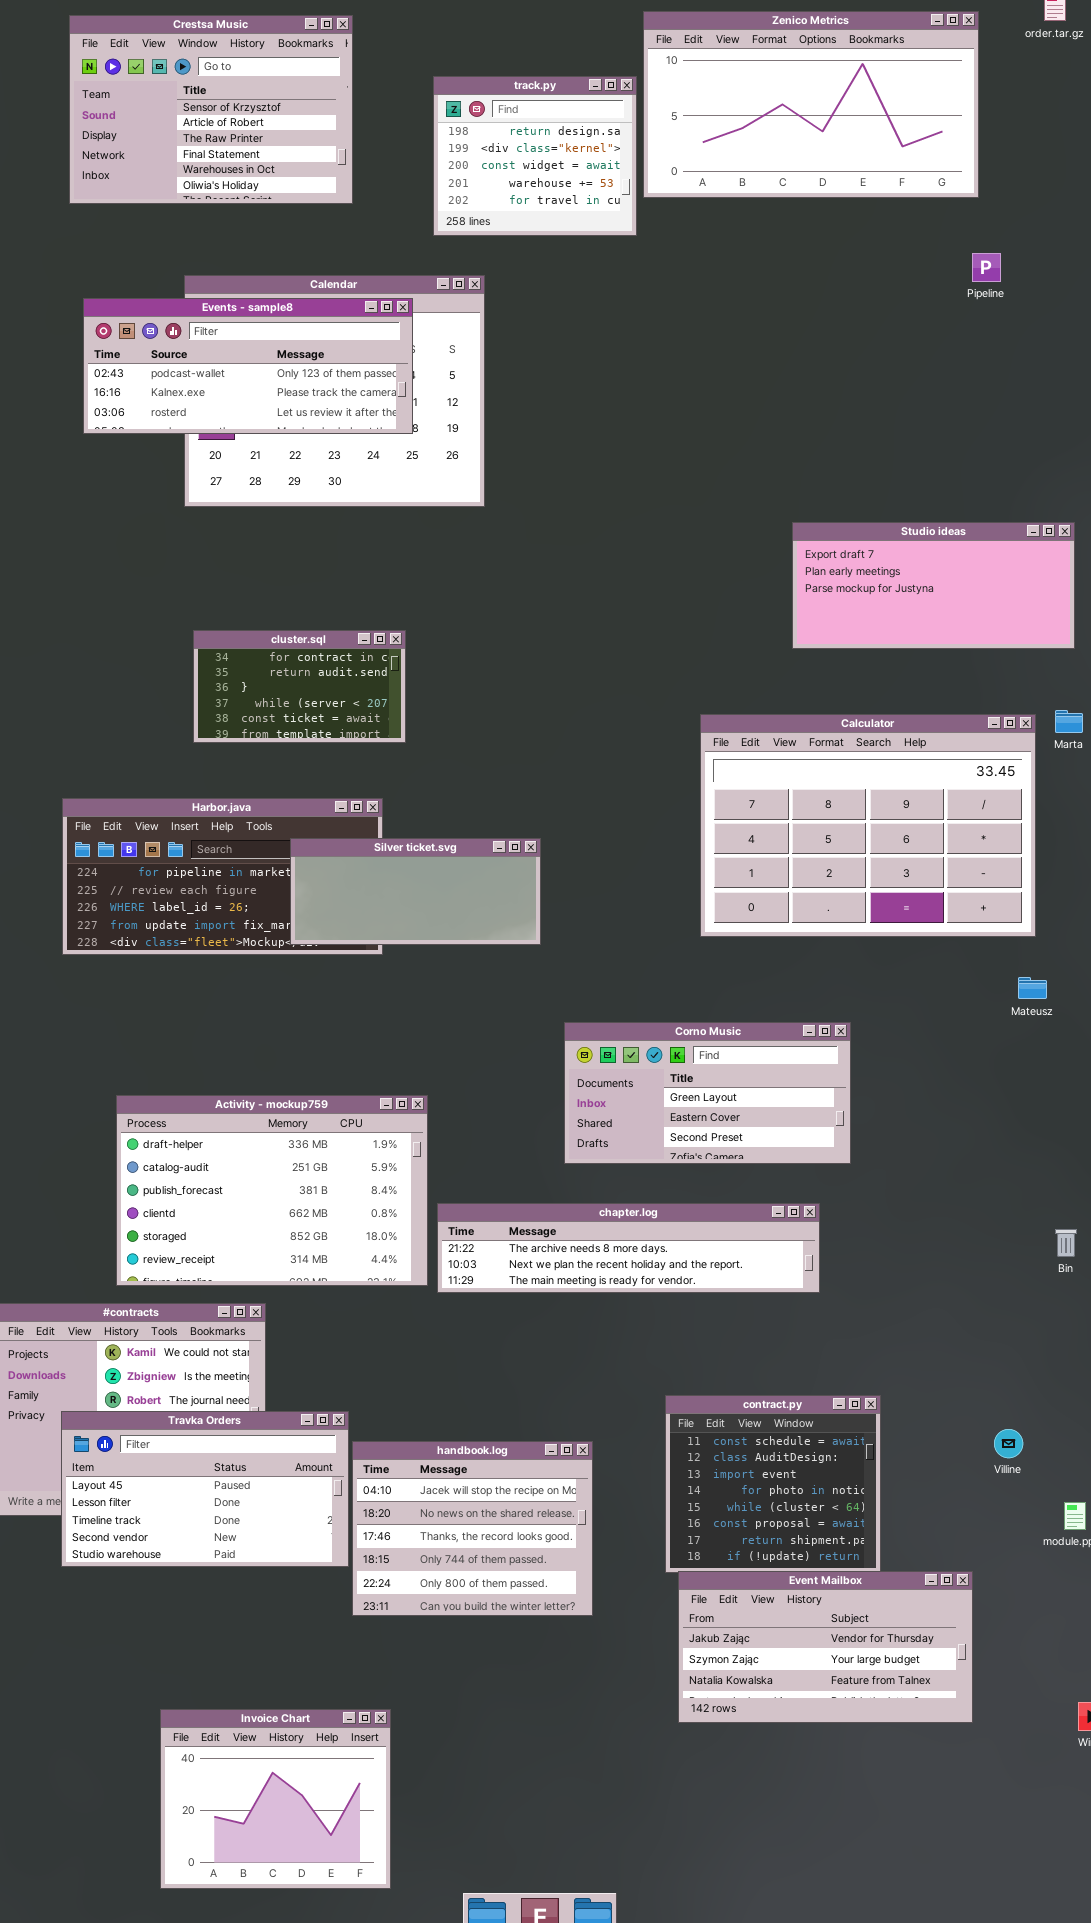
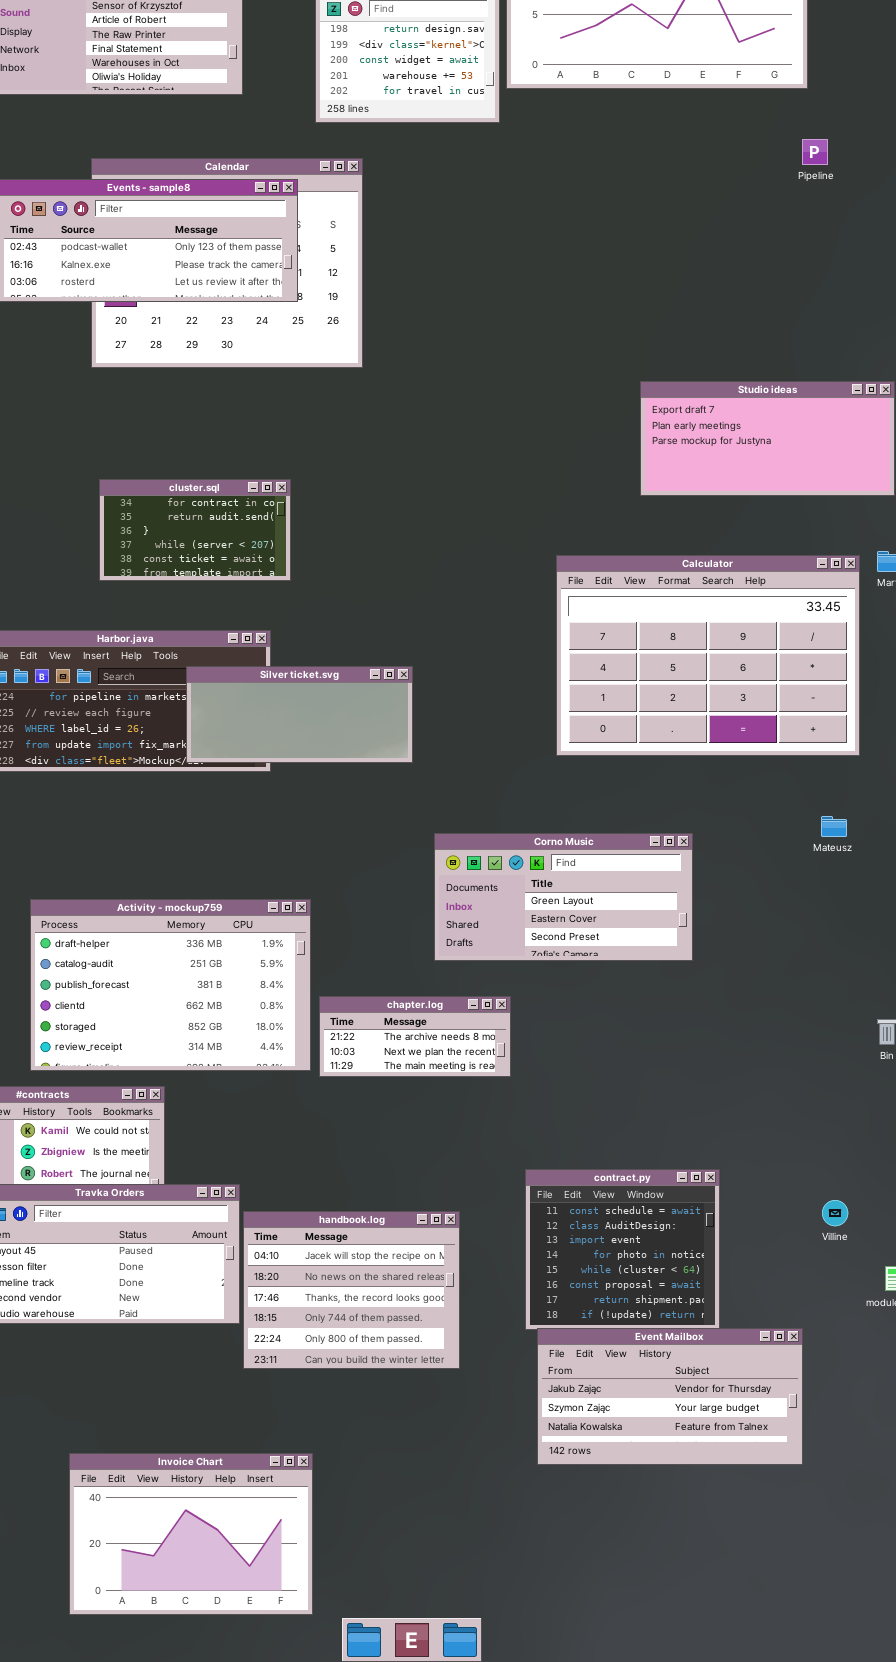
Mateusz: [1018,977,1047,999] -> [821,816,847,837], moved
chapter.log: [437,1203,820,1293] -> [319,996,511,1077], resized
Invoice Chart: [160,1709,391,1889] -> [69,1453,313,1615], resized

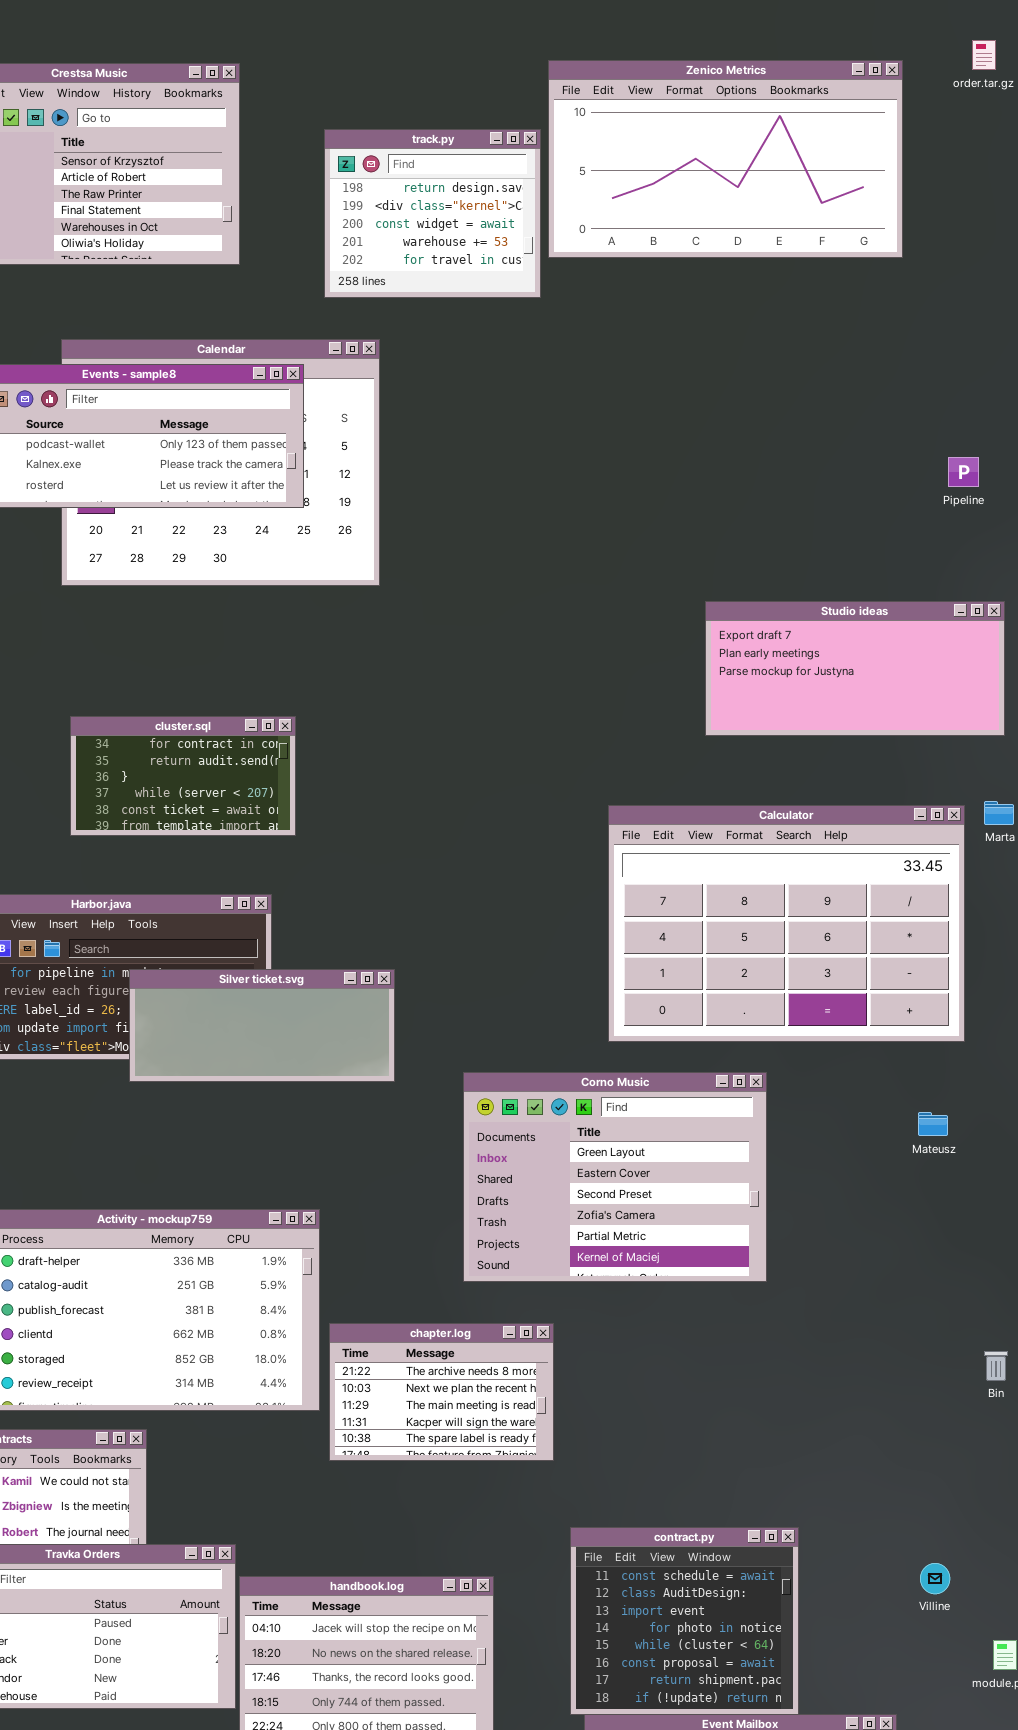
Pipeline: [802,139,828,165] -> [948,457,979,487], moved
Silver ticket.svg: [186,666,413,763] -> [129,969,395,1082], moved
Corno Music: [434,833,693,961] -> [463,1072,767,1282], resized
chapter.log: [319,996,511,1077] -> [329,1323,554,1461], resized

